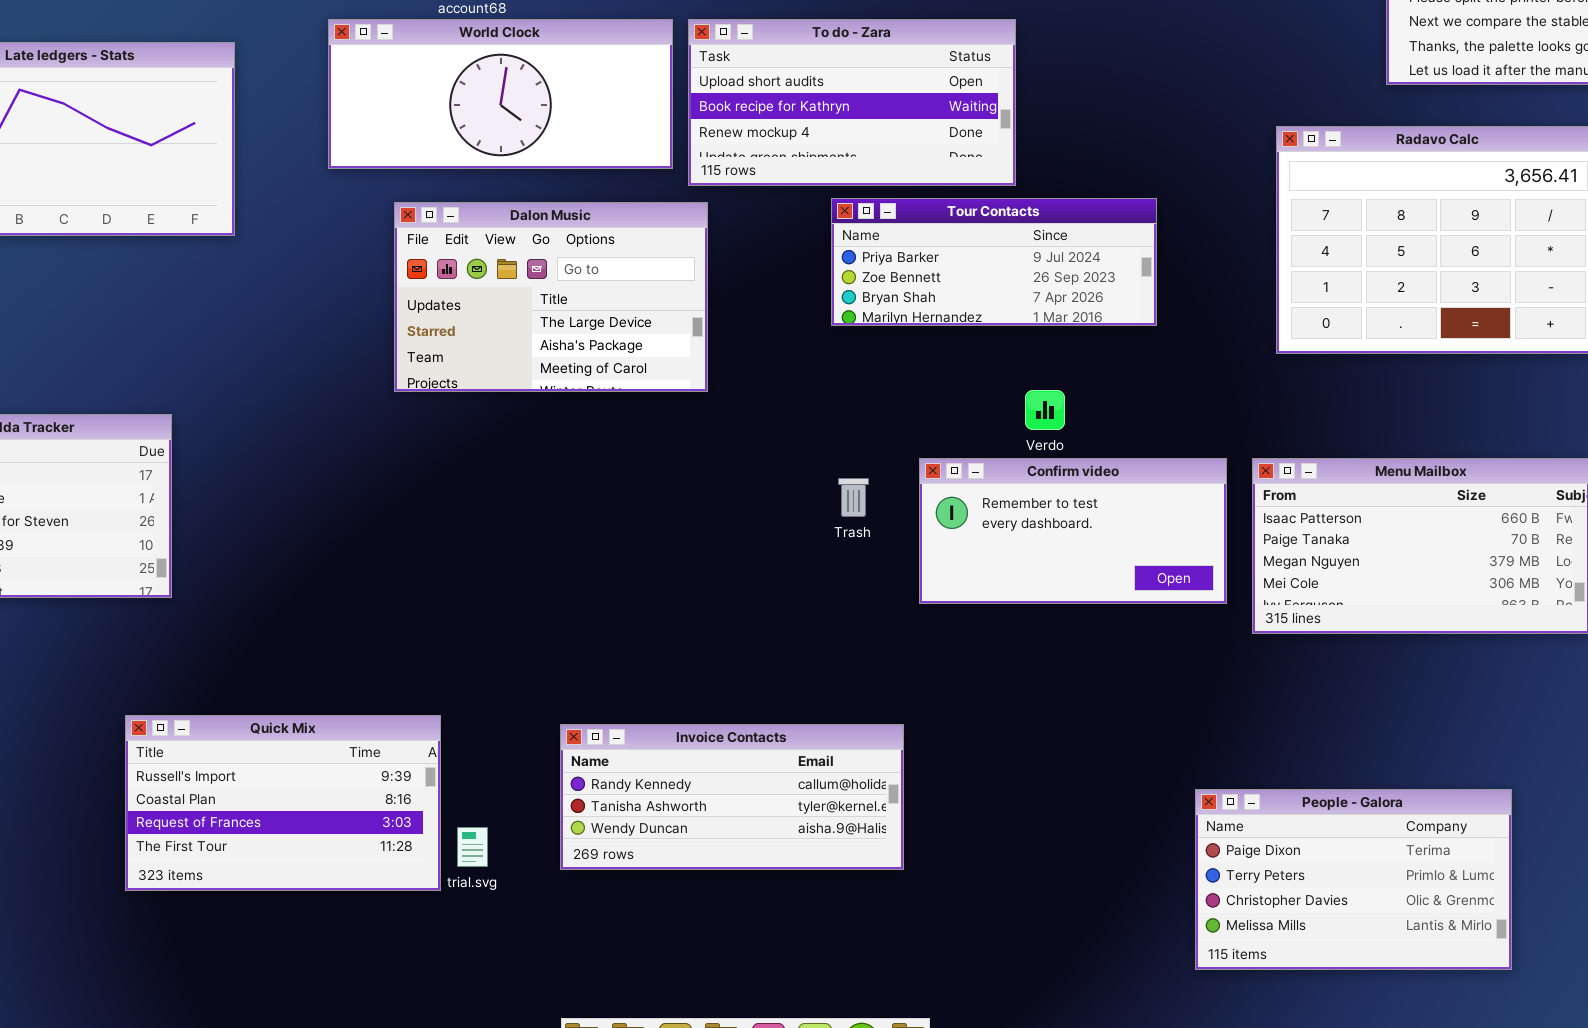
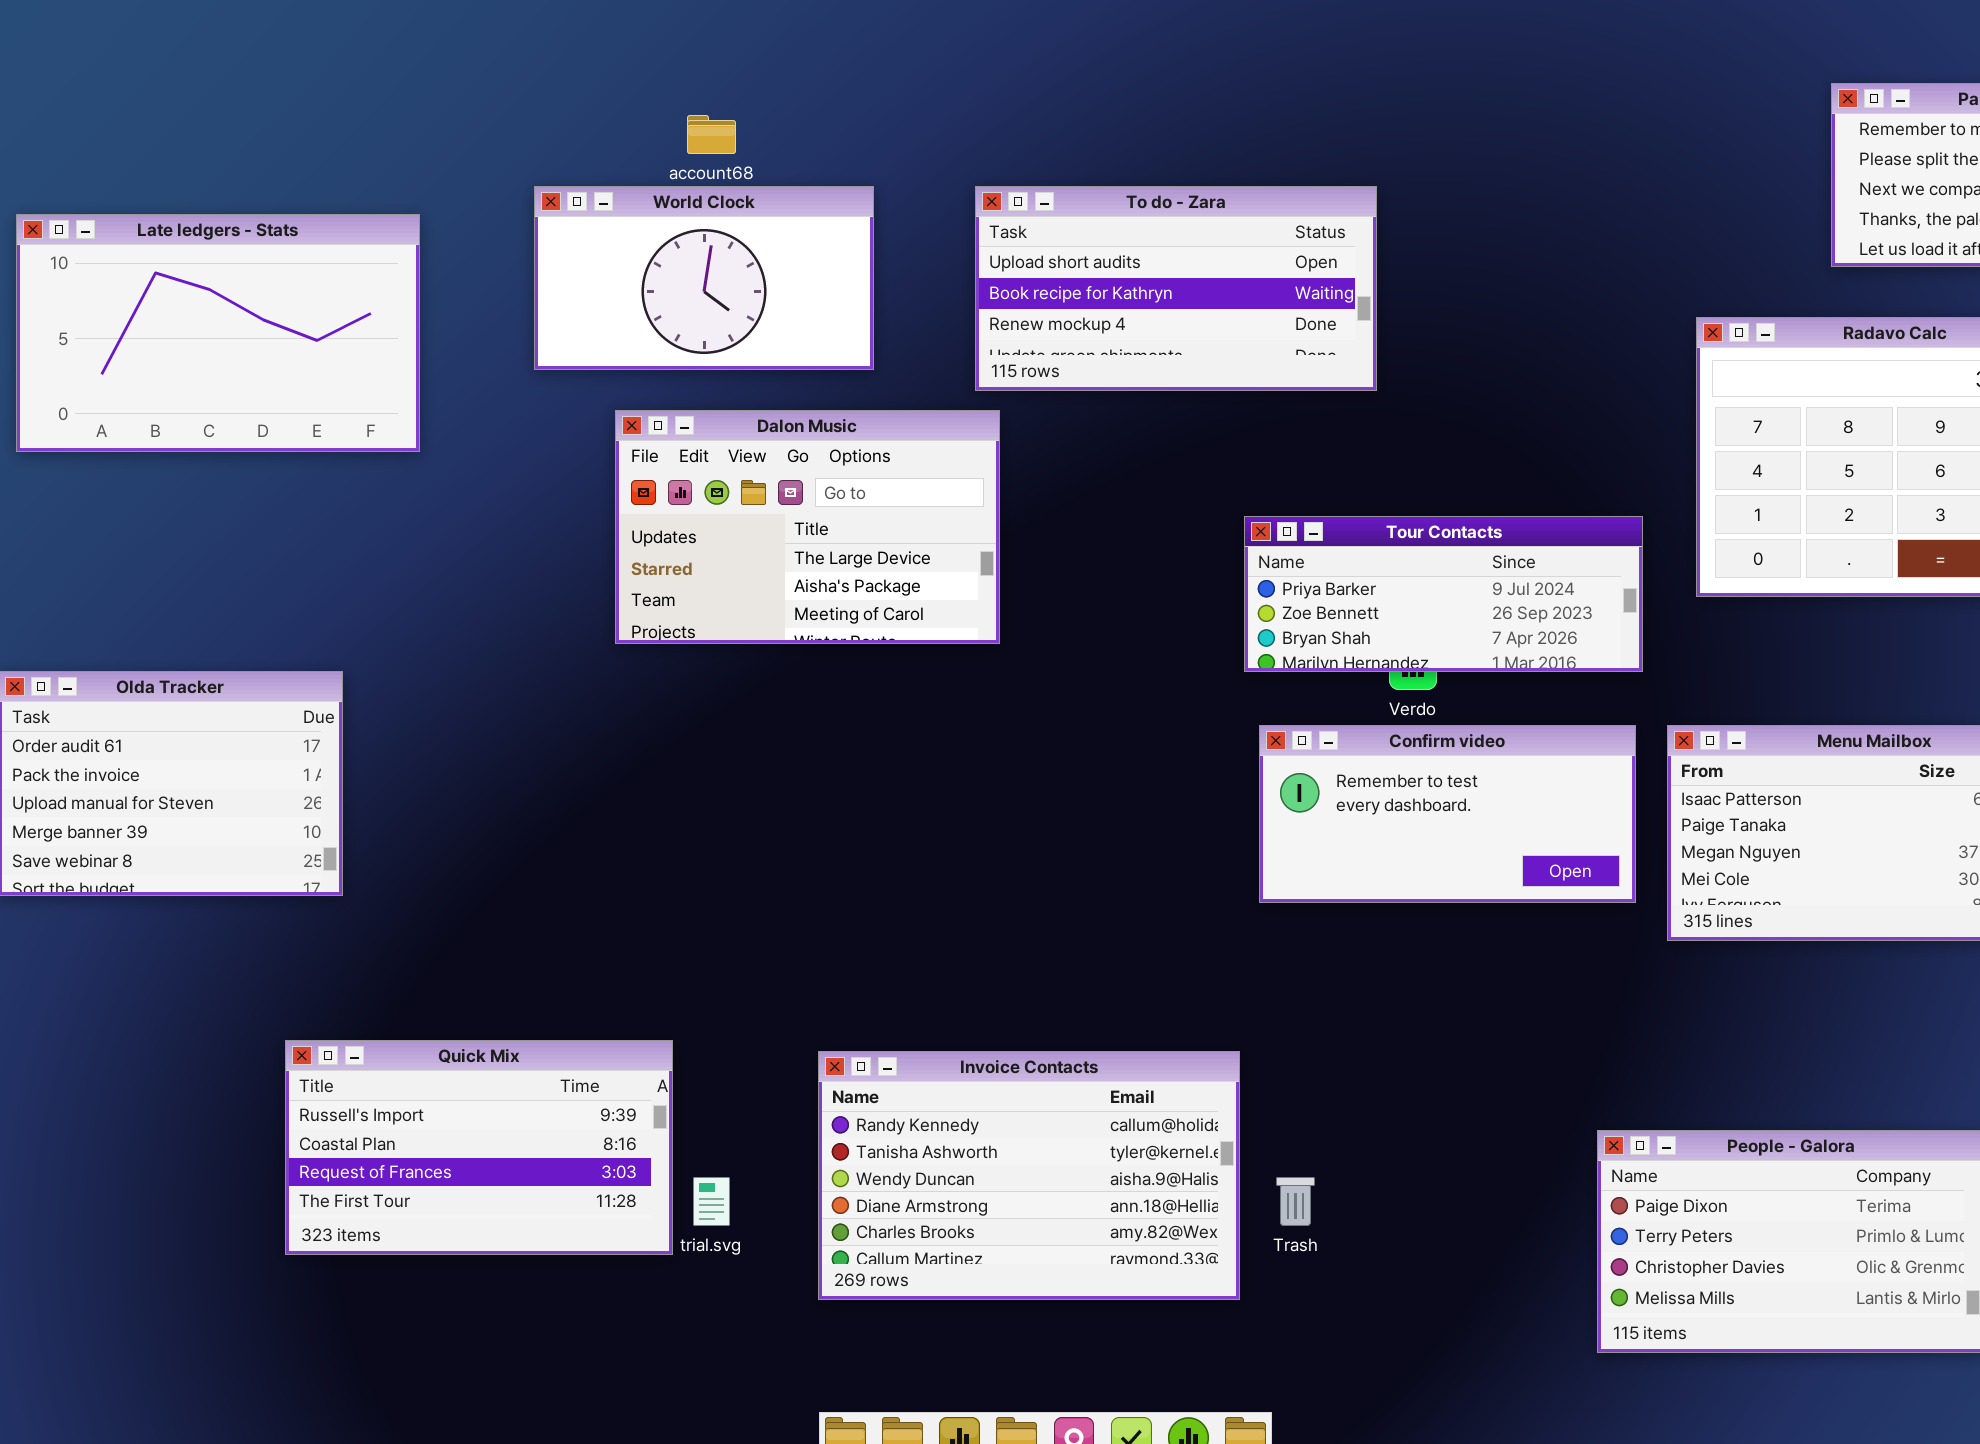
World Clock: [328,19,673,169] -> [534,186,874,370], resized
Tour Contacts: [831,198,1157,326] -> [1244,516,1643,672], moved
Trash: [838,478,869,517] -> [1276,1177,1315,1226], moved
Invoice Contacts: [560,724,904,870] -> [818,1051,1240,1300], resized

